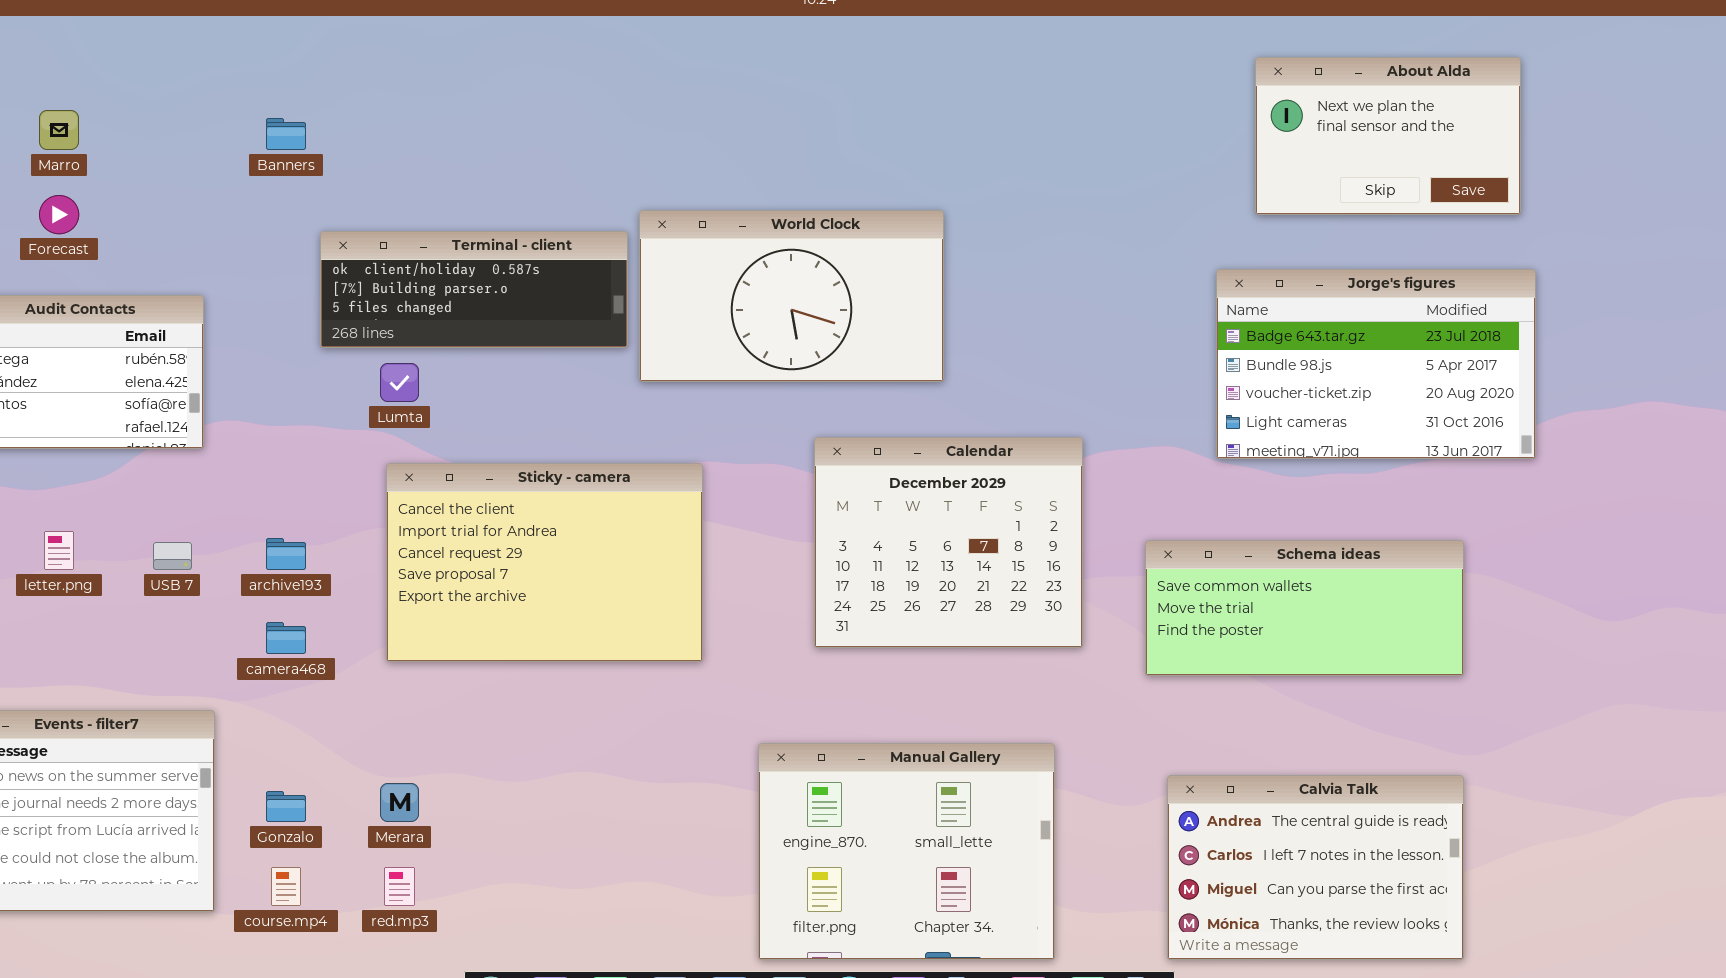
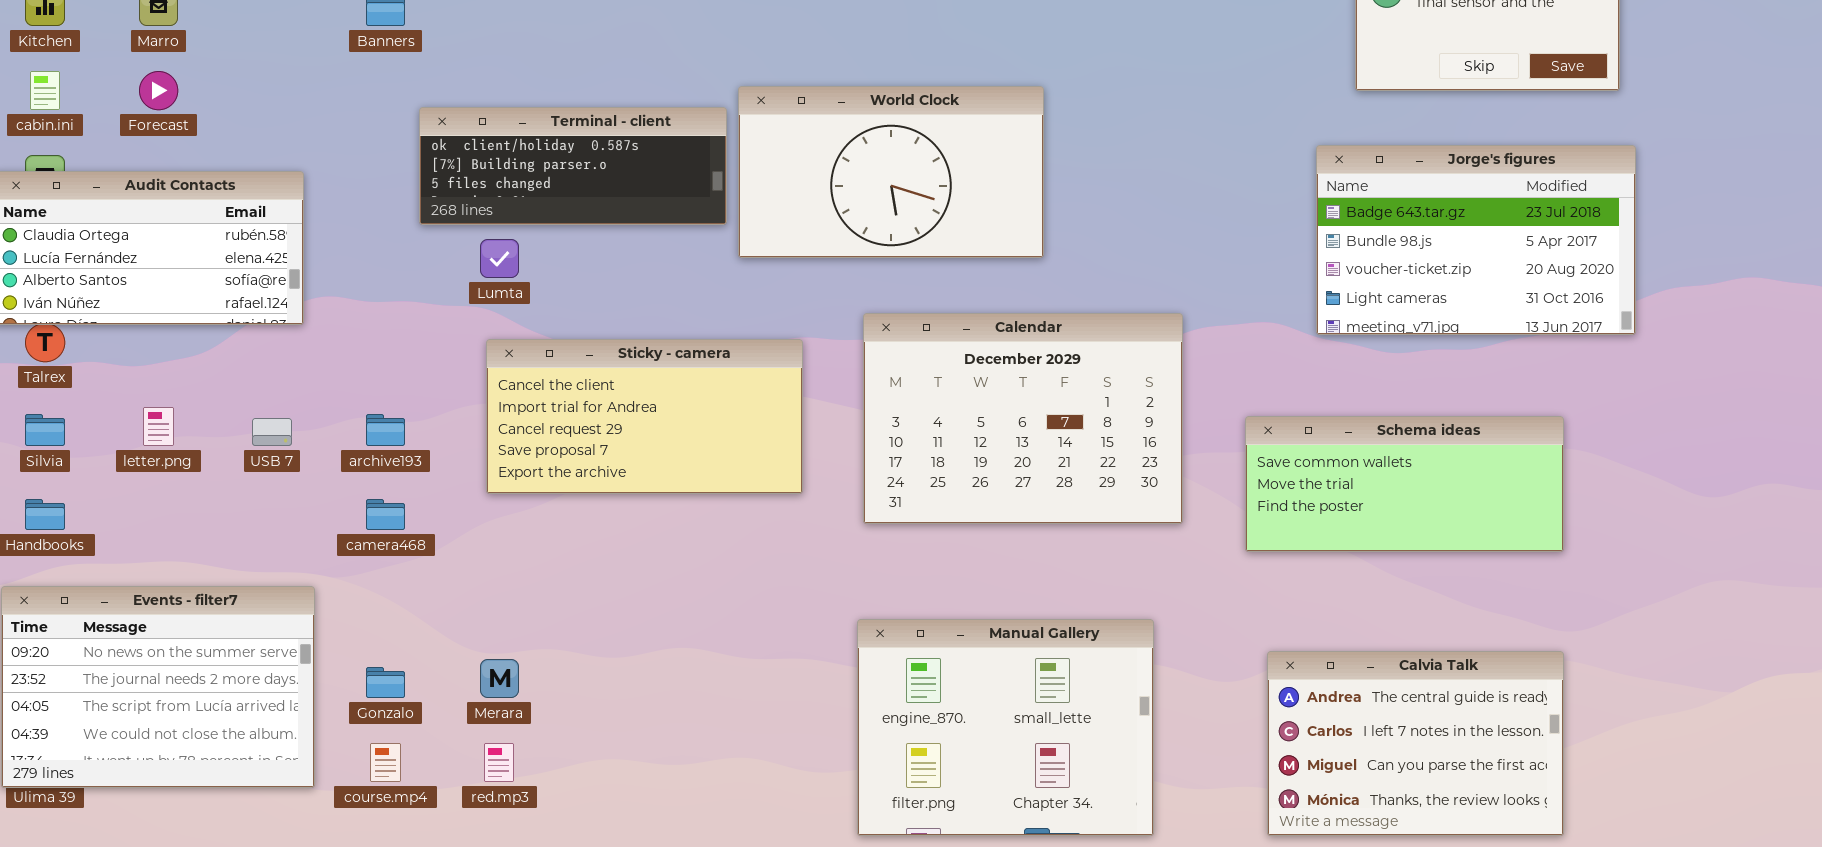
Calendar: [814,437,1083,648] -> [863,313,1183,524], resized
Sticky - camera: [386,463,703,662] -> [486,339,803,494], resized

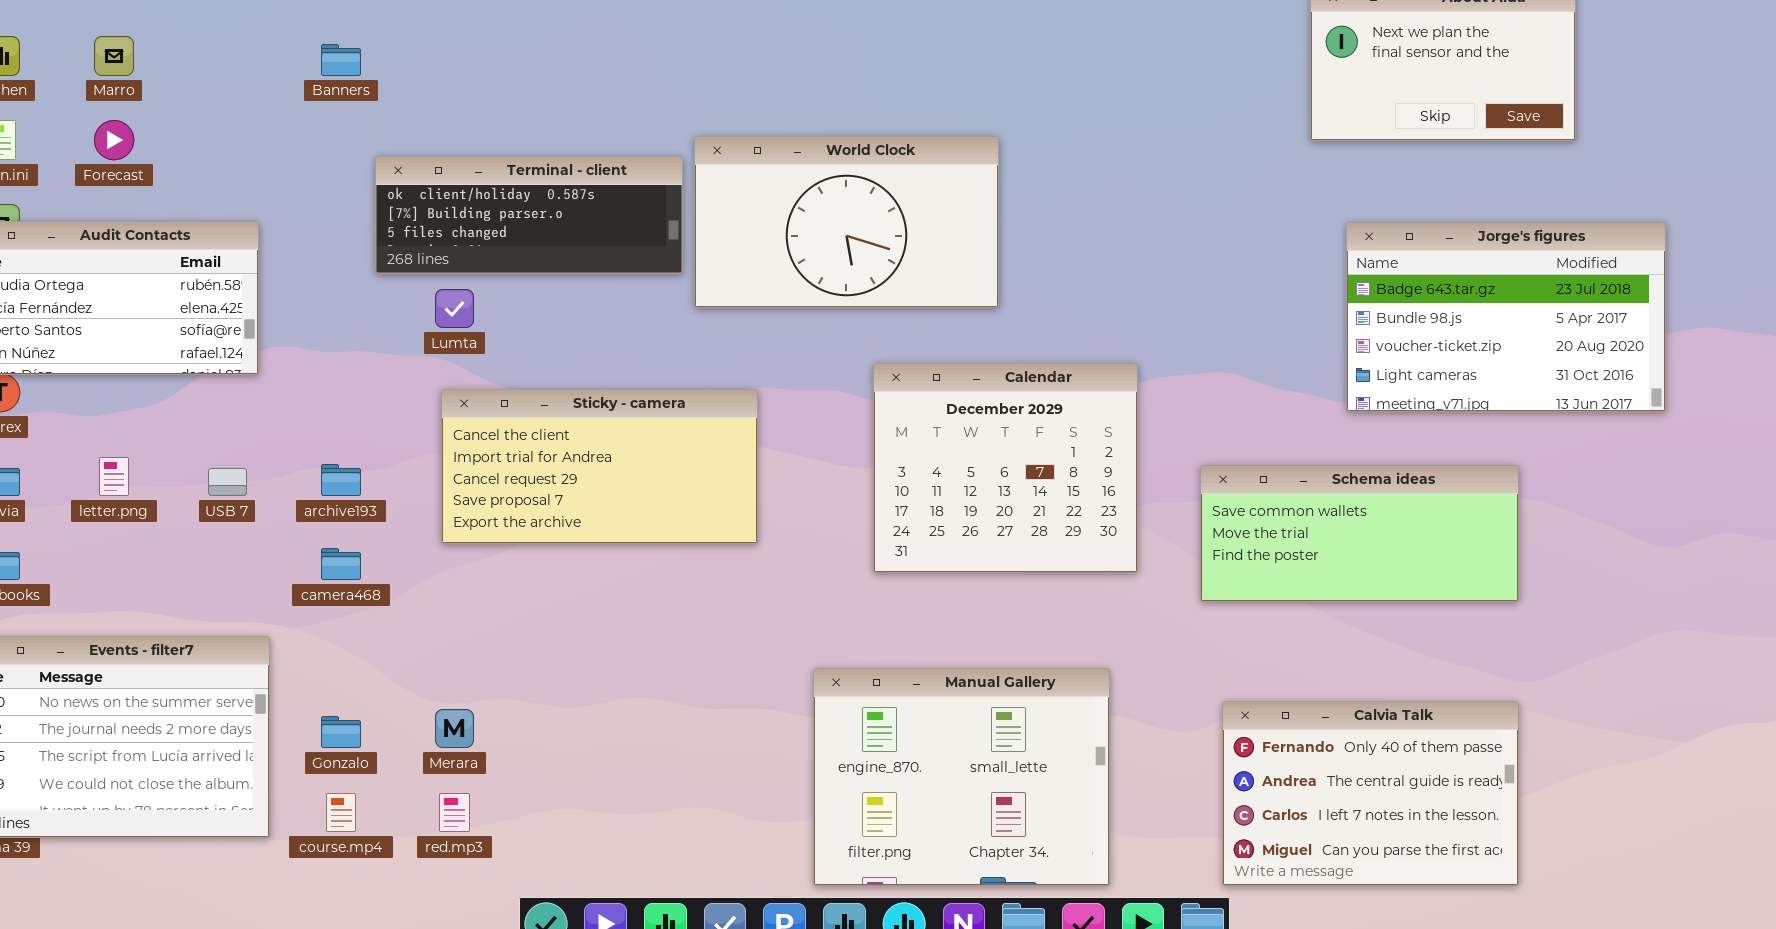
Jorge's figures: [1316,145,1636,335] -> [1346,222,1666,412], moved
Calendar: [863,313,1183,524] -> [873,363,1138,573], resized
Calvia Talk: [1267,651,1564,836] -> [1222,701,1519,886], scrolled up 1 row

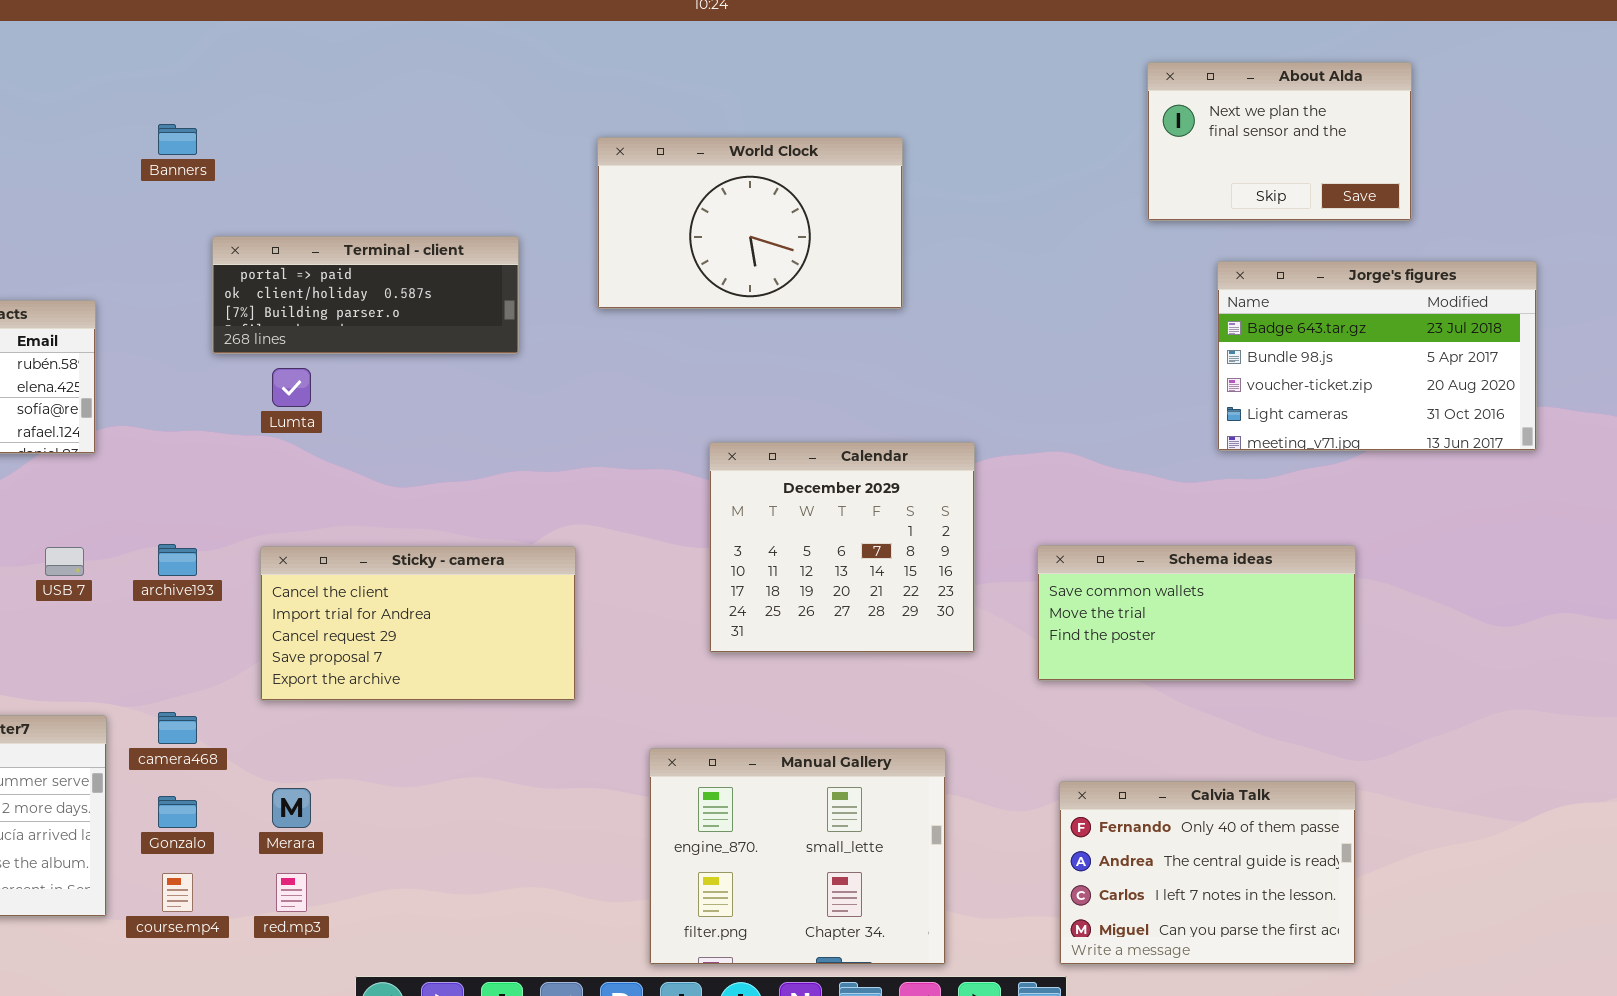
World Clock: [694,136,999,308] -> [597,137,903,309], moved
Terminal - client: [375,156,683,274] -> [212,236,519,354], scrolled up 1 row
Jorge's figures: [1346,222,1666,412] -> [1217,261,1537,451], moved
Sticky - camera: [441,389,758,544] -> [260,546,576,701], moved
camera468: [321,548,361,580] -> [158,712,197,744], moved

